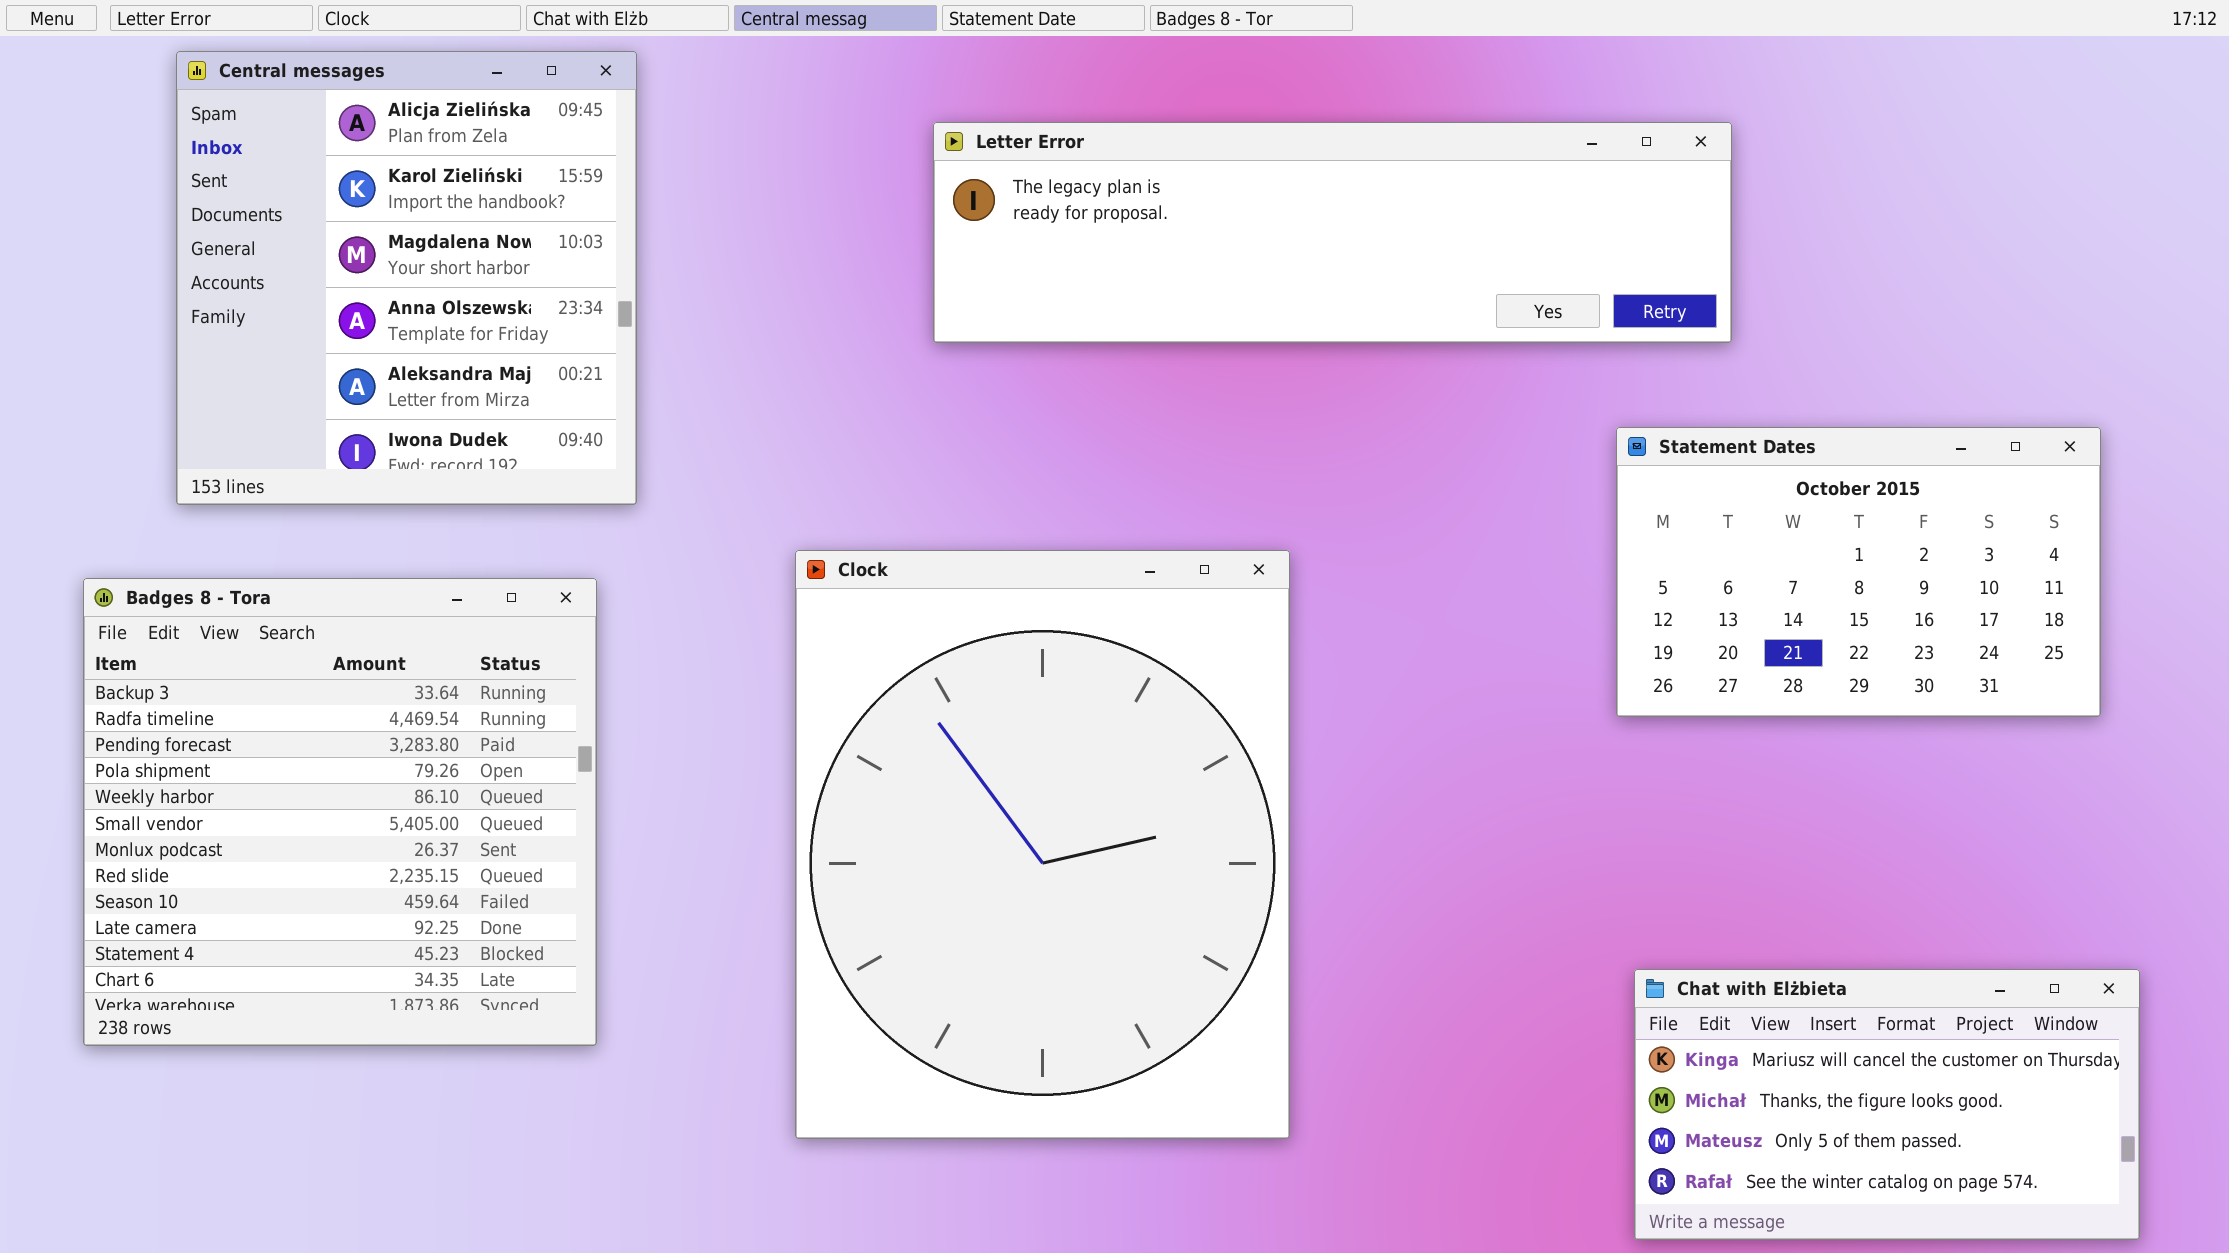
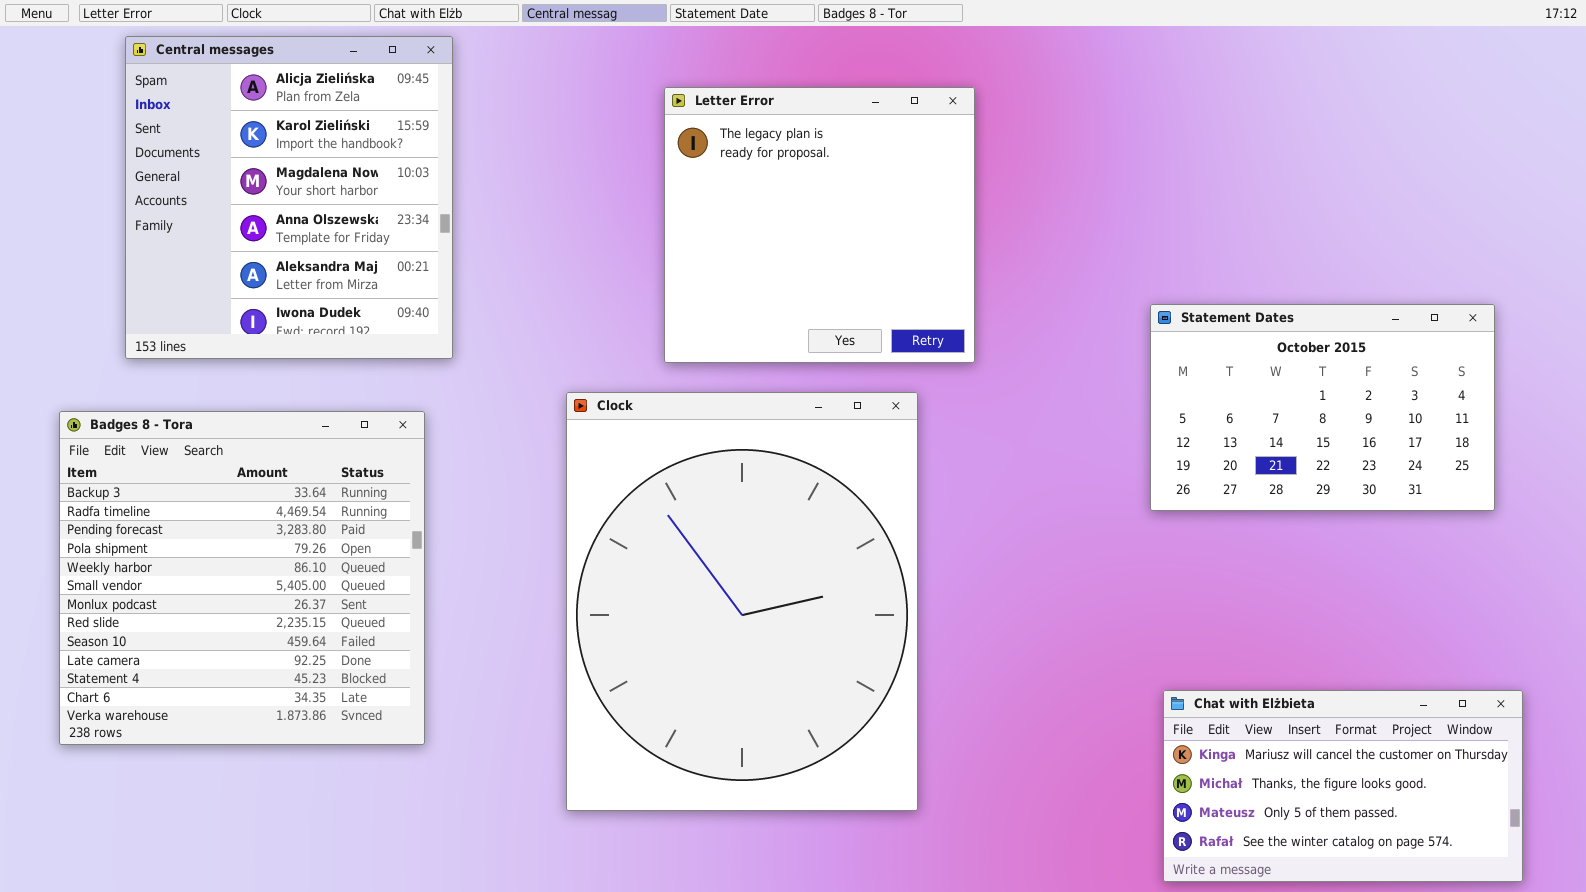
Letter Error: [933,122,1732,343] -> [664,87,975,363], resized

